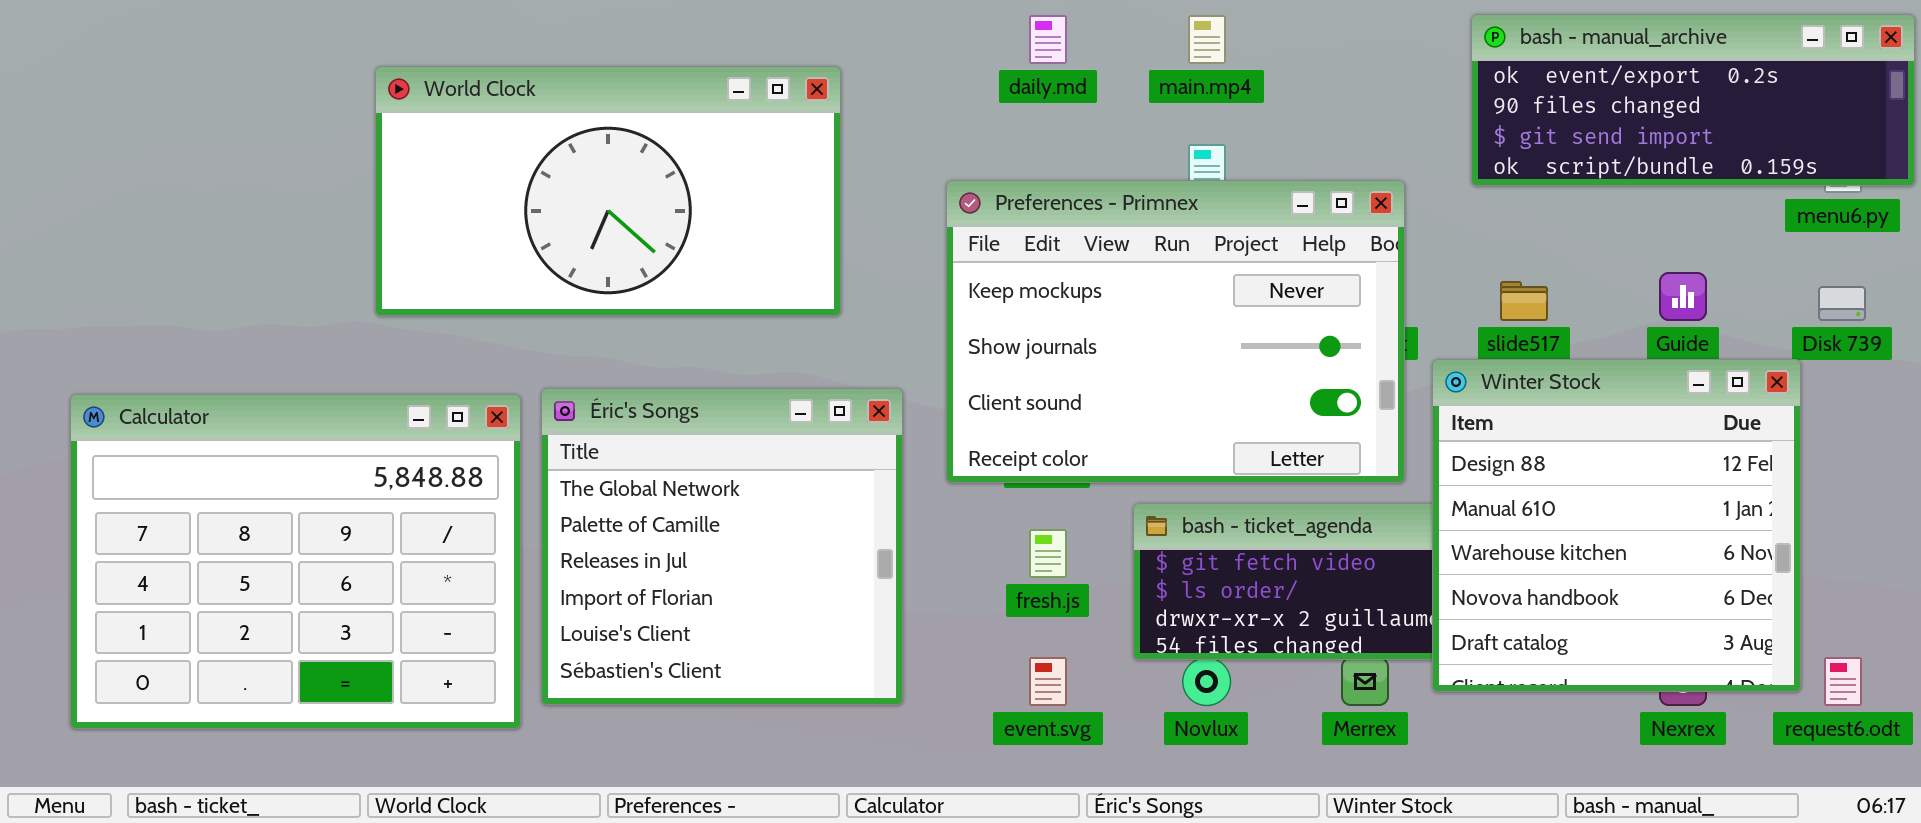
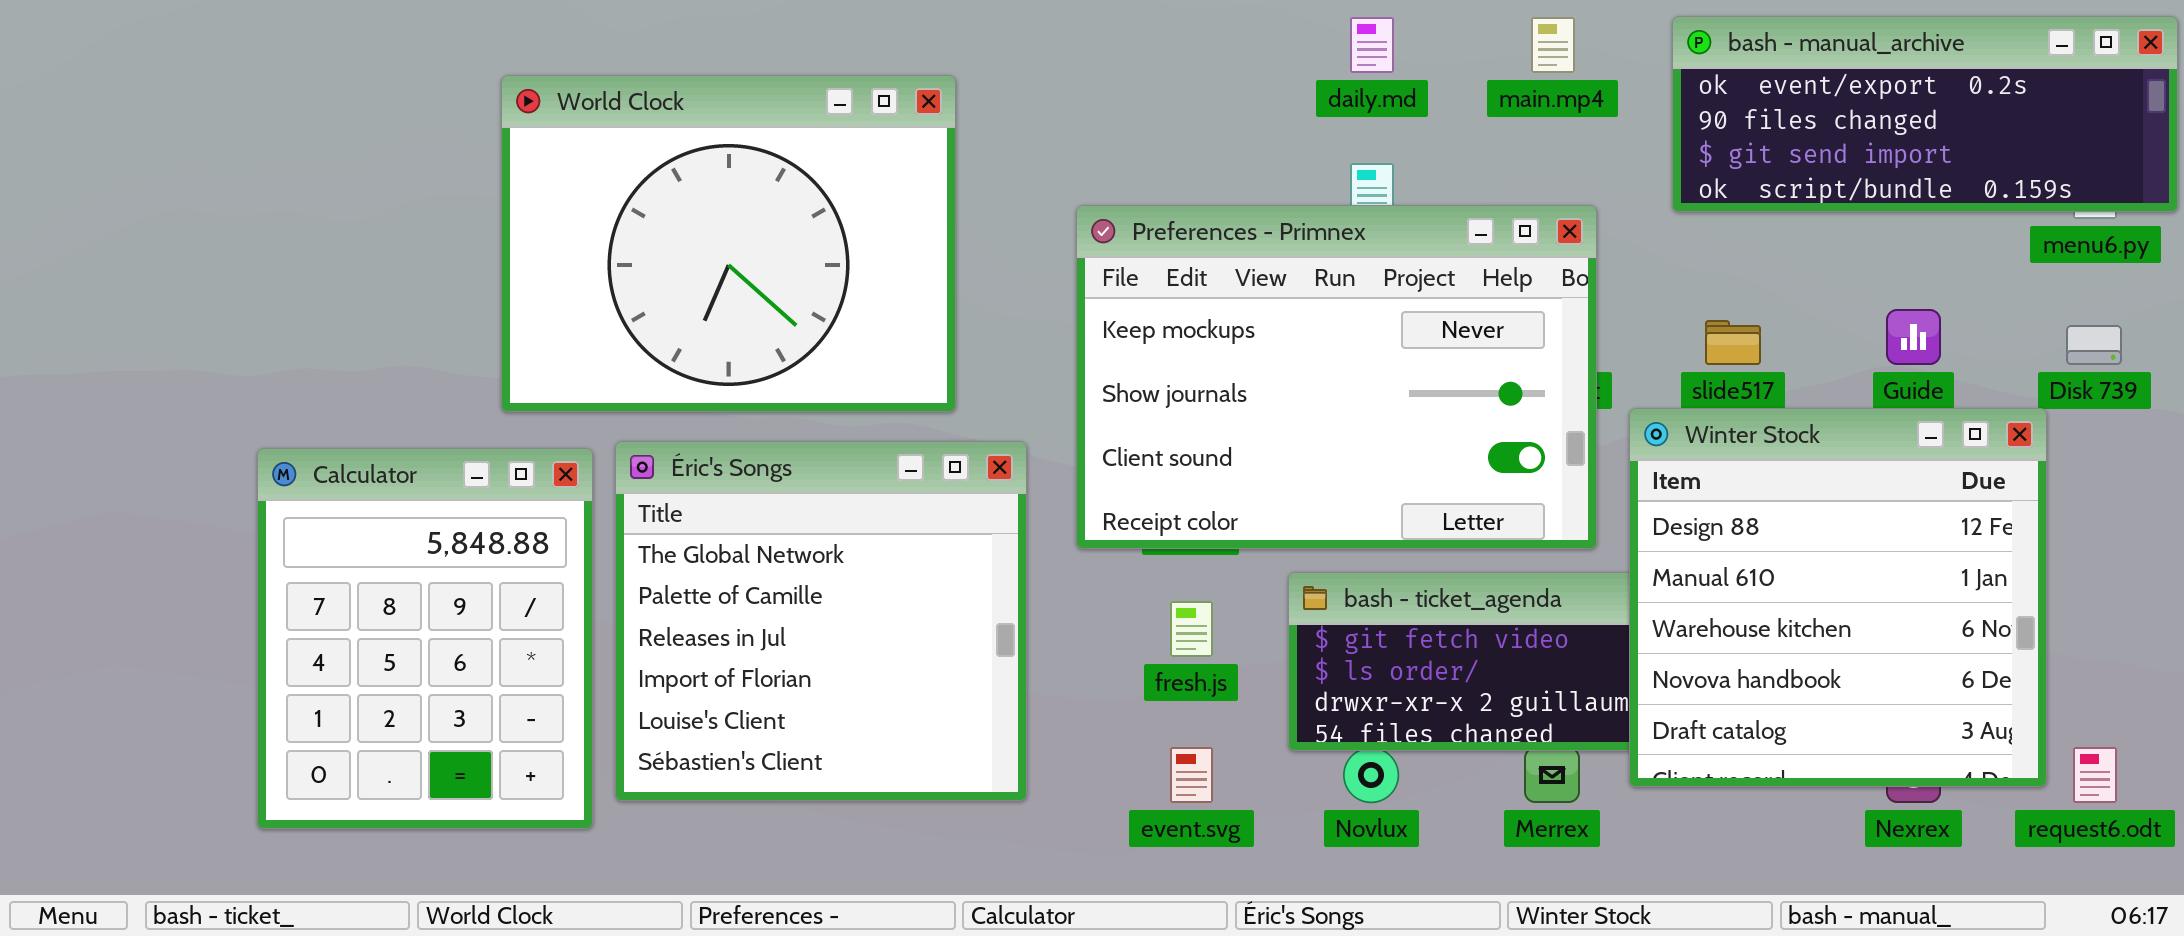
daily.md: [1029,15,1067,64] -> [1350,17,1394,73], moved
main.mp4: [1188,15,1226,64] -> [1531,17,1575,73], moved
World Clock: [375,66,841,316] -> [501,75,956,412], resized
Calculator: [70,394,521,729] -> [257,448,593,829], resized

